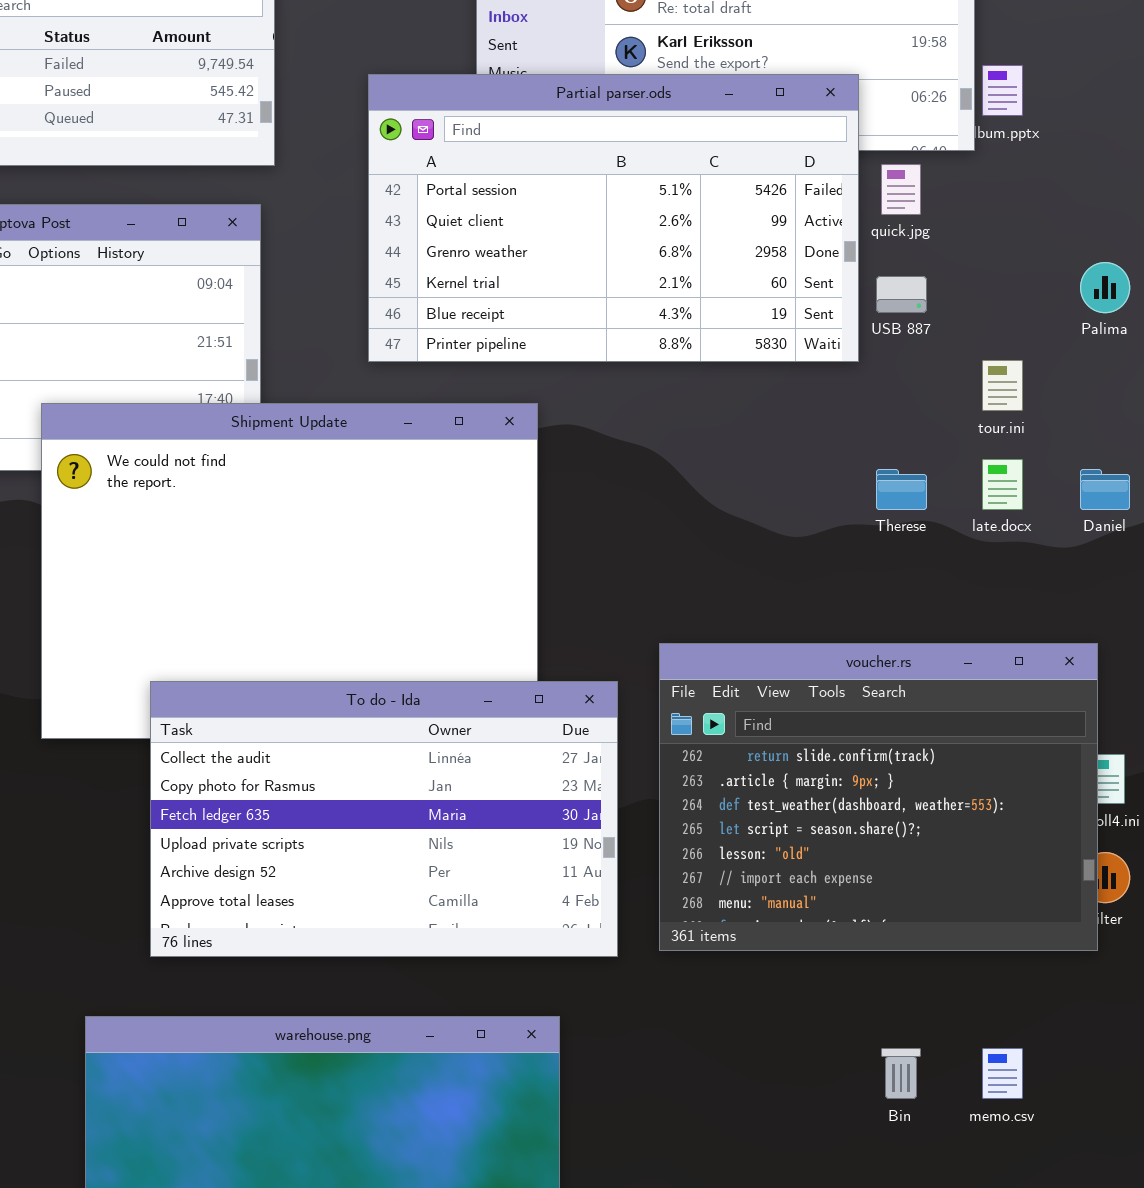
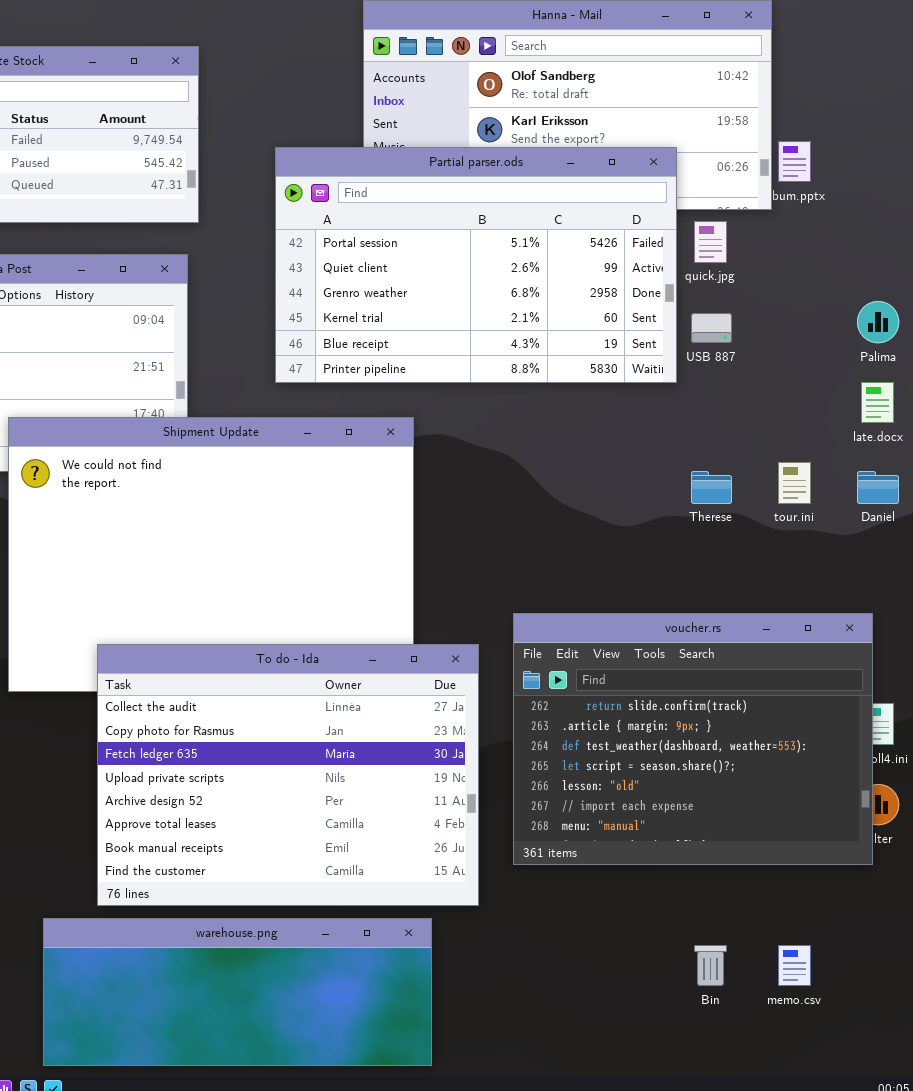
tour.ini: [982,360,1023,411] -> [778,462,811,504], moved
late.docx: [982,459,1023,510] -> [861,382,894,423], moved
To do - Ida: [150,681,618,957] -> [97,644,479,906], resized

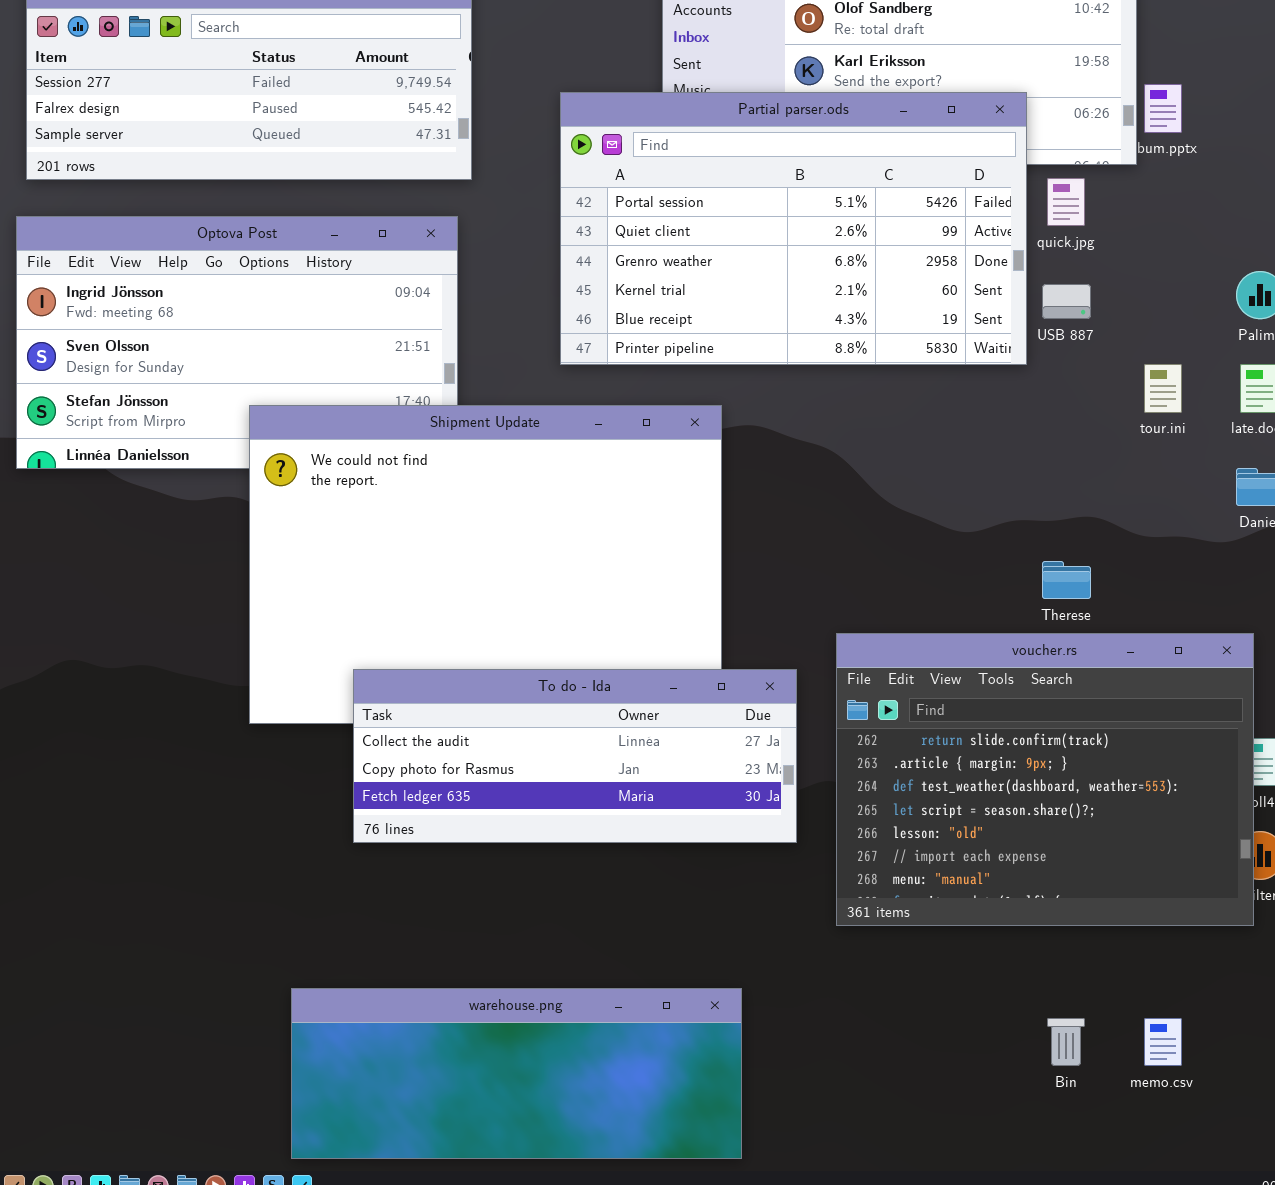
tour.ini: [778,462,811,504] -> [1144,364,1182,413], moved
Therese: [691,471,732,504] -> [1042,561,1091,599], moved
To do - Ida: [97,644,479,906] -> [353,669,797,843], resized

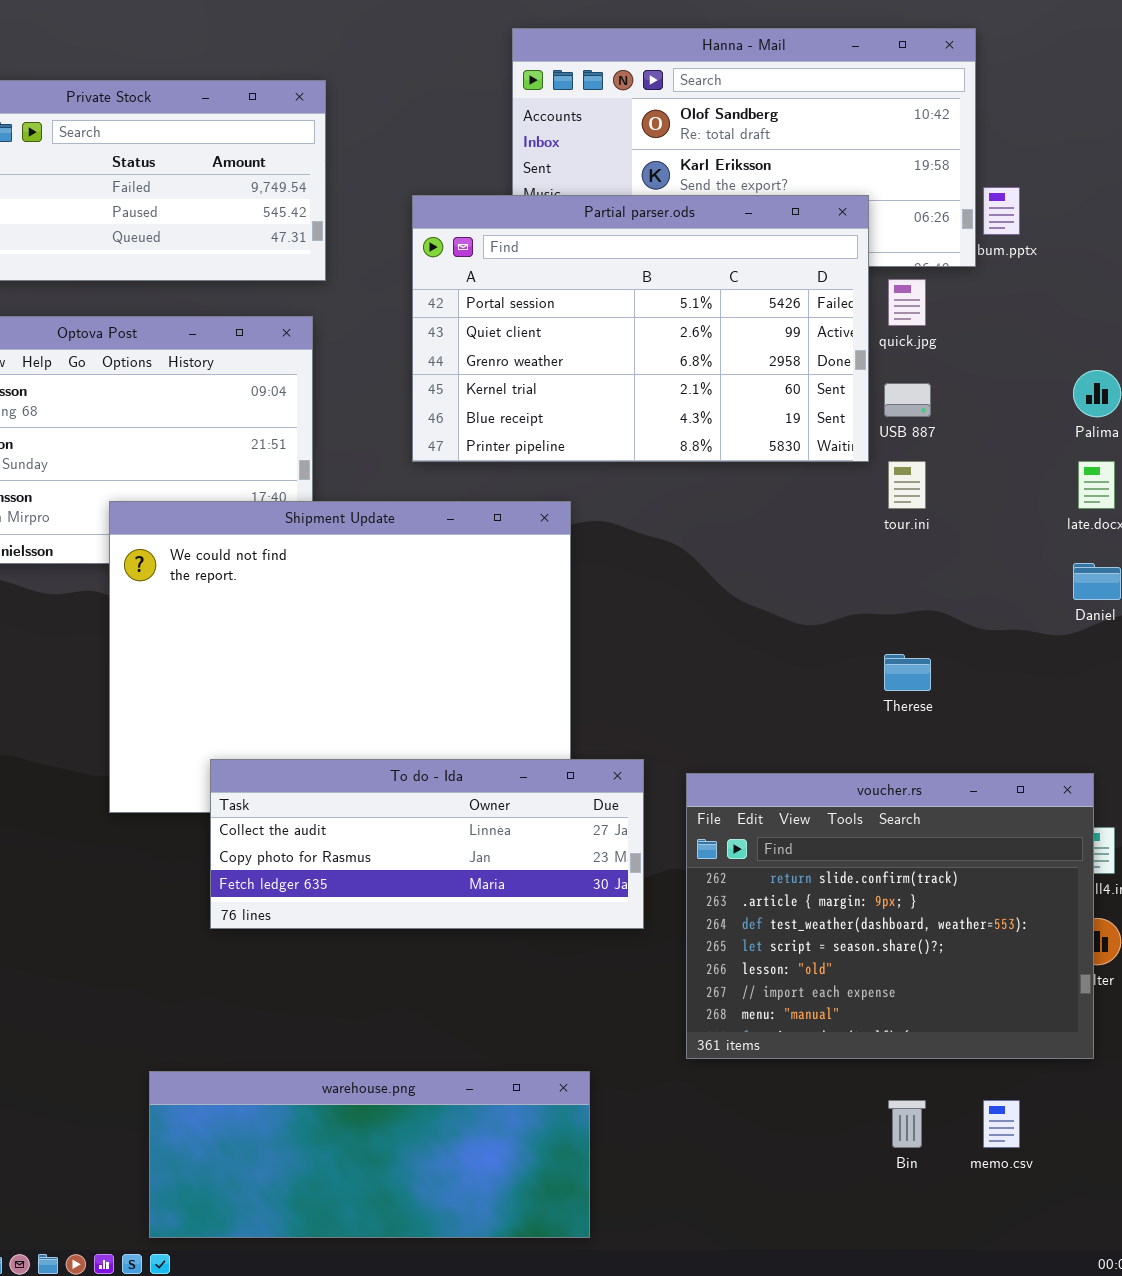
tour.ini: [1144,364,1182,413] -> [888,461,926,509], moved
voucher.rs: [836,633,1254,926] -> [686,773,1094,1059], moved

